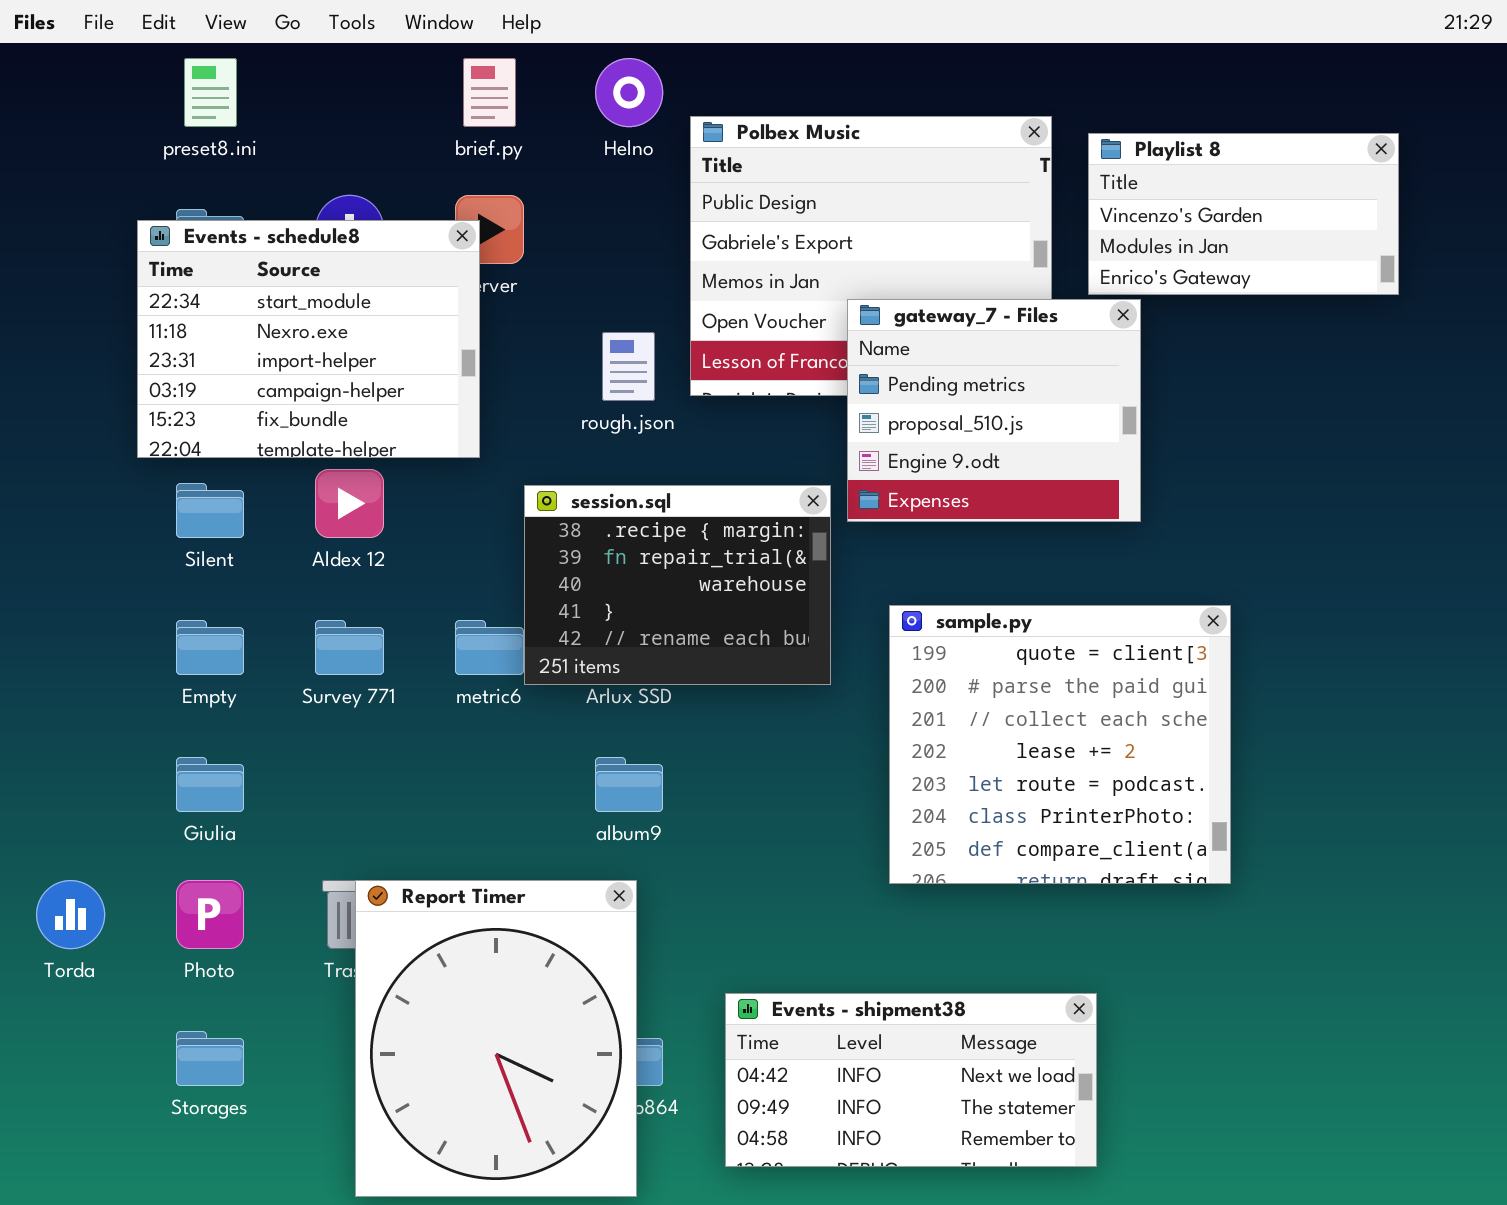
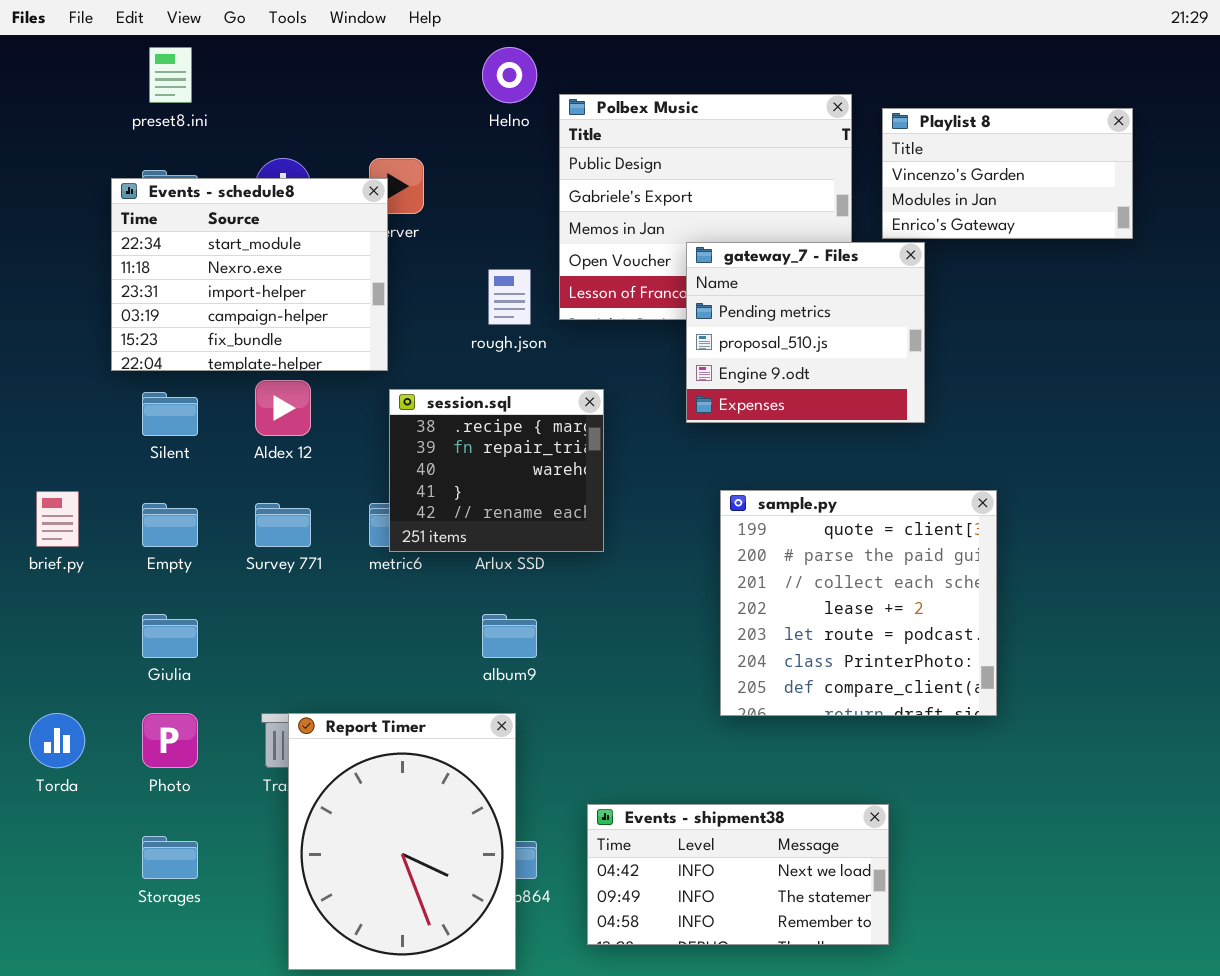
brief.py: [463,58,516,127] -> [36,491,79,547], moved
session.sql: [524,485,831,685] -> [389,389,604,552], moved, resized

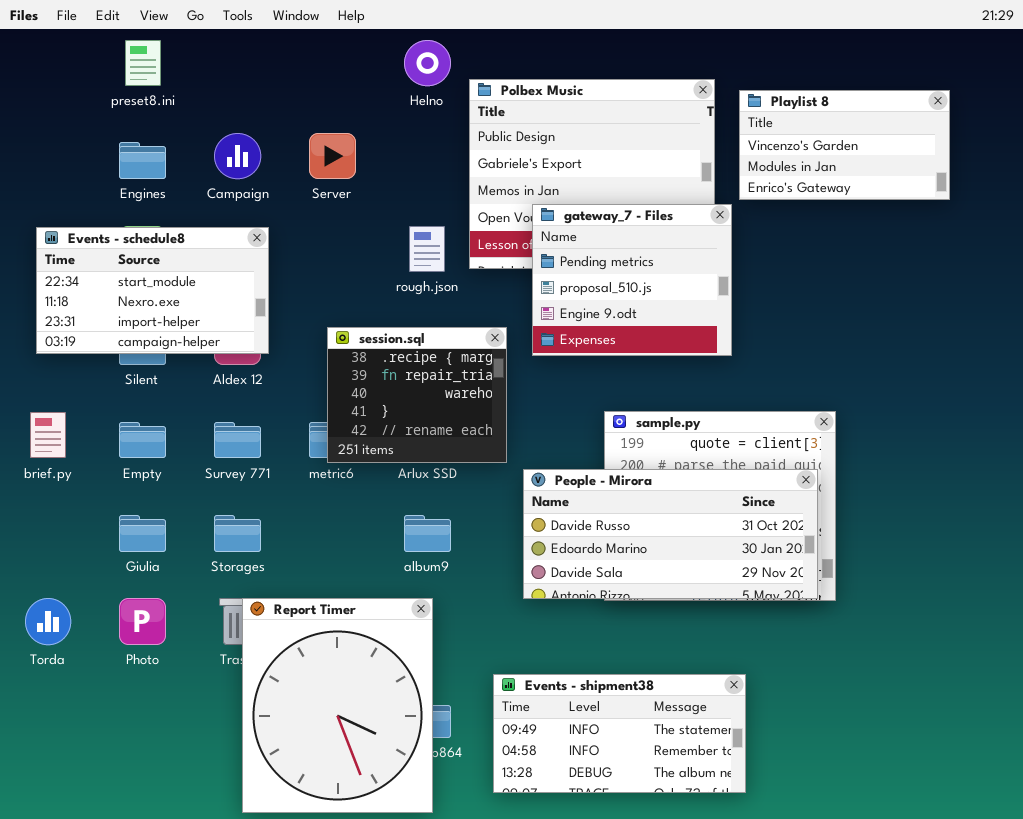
Events - schedule8: [111,178,388,371] -> [36,227,269,354], moved, resized
gateway_7 - Files: [686,242,925,423] -> [532,204,732,356], moved
People - Mirora: none -> [523,469,818,599], opened
Events - shipment38: [587,804,889,945] -> [493,674,746,793], scrolled down 1 row
Storages: [142,836,198,879] -> [214,515,261,552], moved

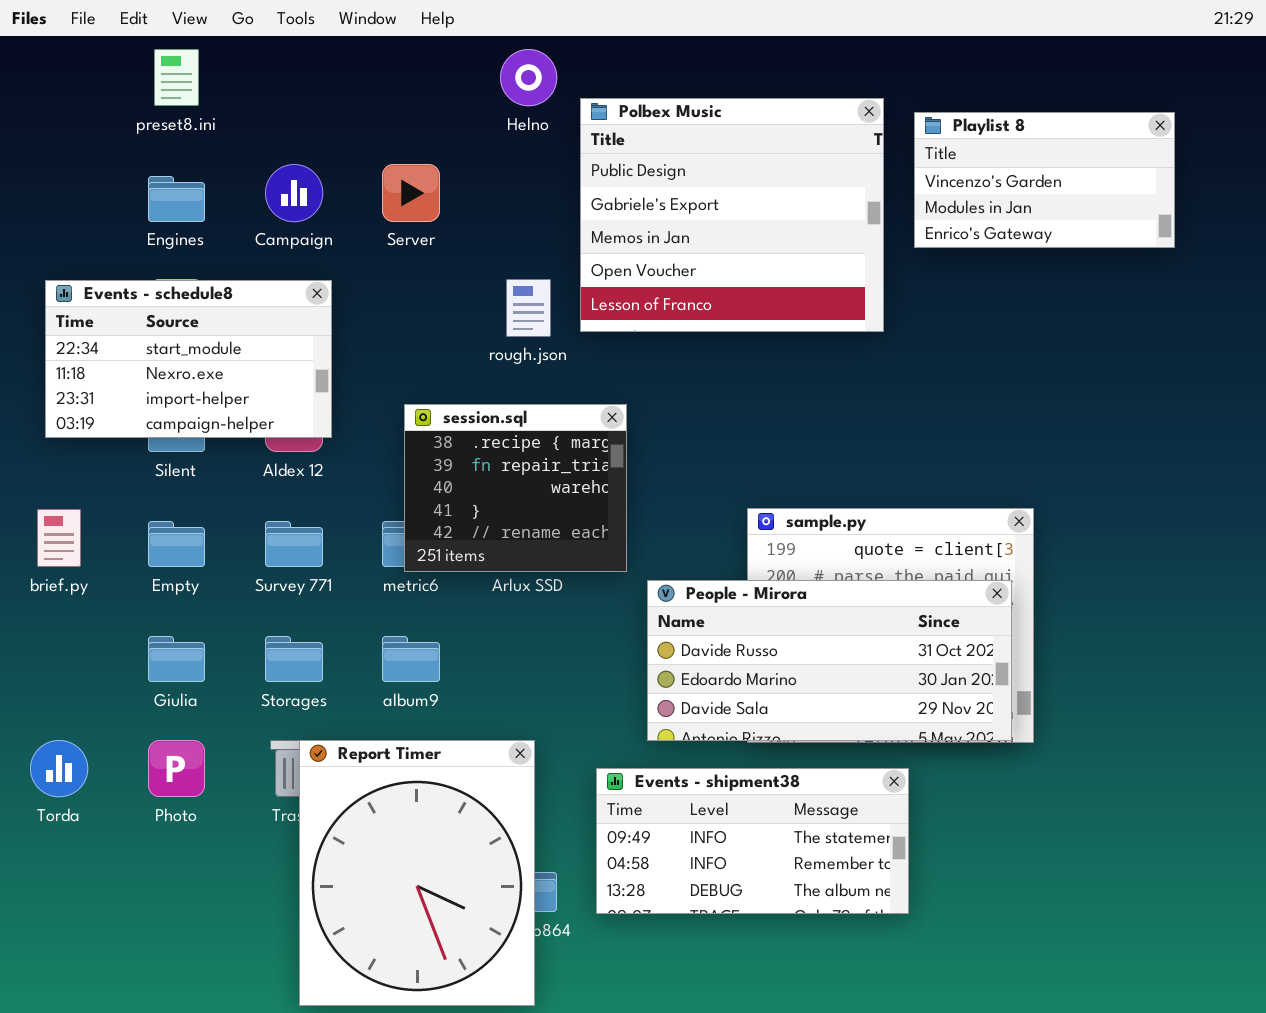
gateway_7 - Files: [532,204,732,356] -> none, closed
album9: [404,515,451,552] -> [382,636,440,682], moved
Events - shipment38: [493,674,746,793] -> [596,768,909,914], moved

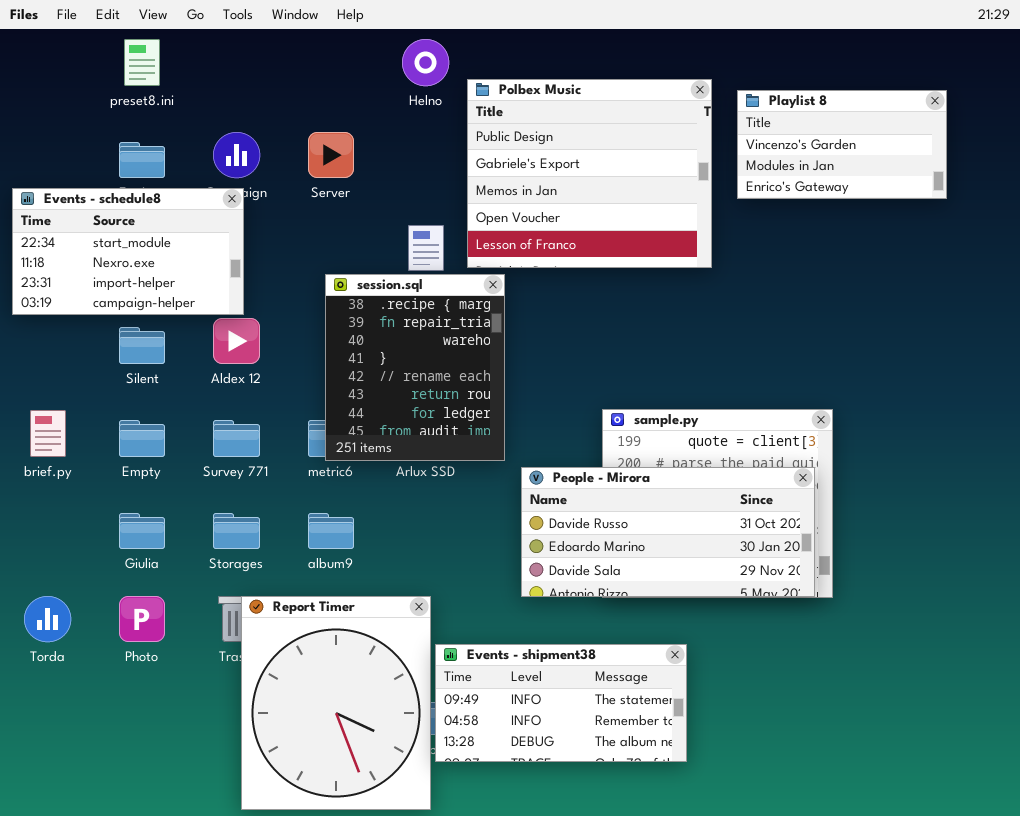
Events - schedule8: [45,280,332,438] -> [12,188,244,315], moved
session.sql: [404,404,627,572] -> [325,274,505,461], resized
Events - shipment38: [596,768,909,914] -> [435,644,687,762], moved

